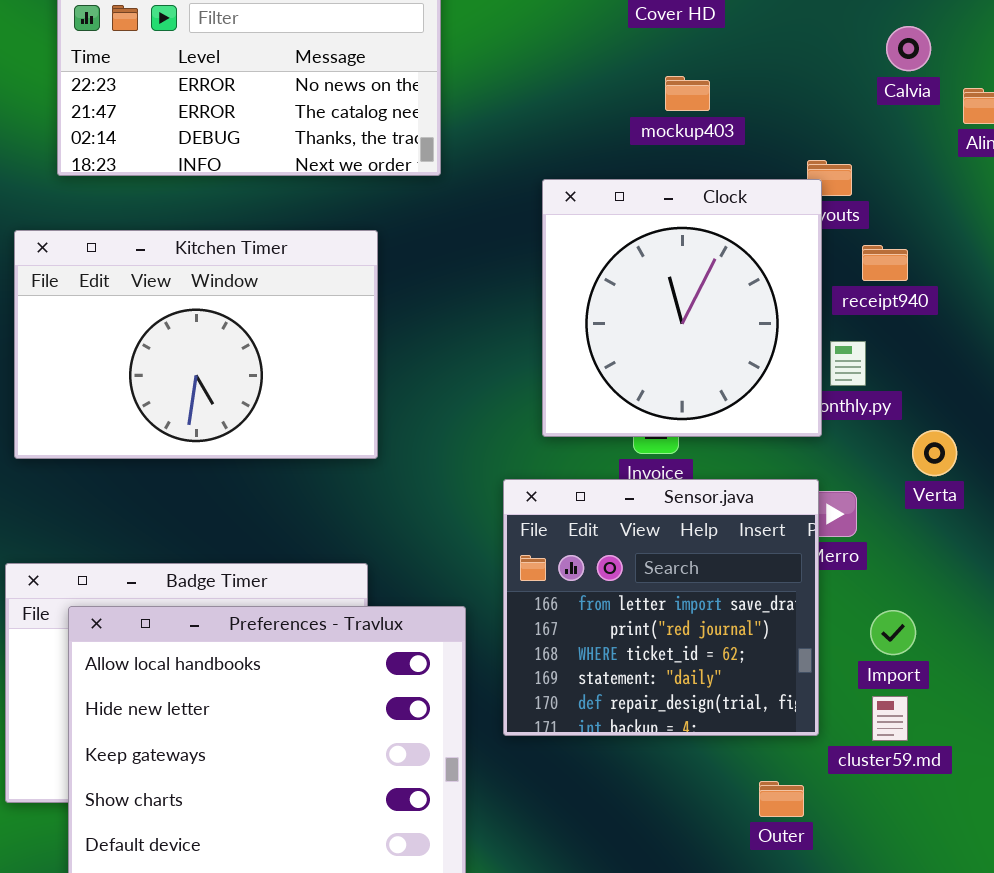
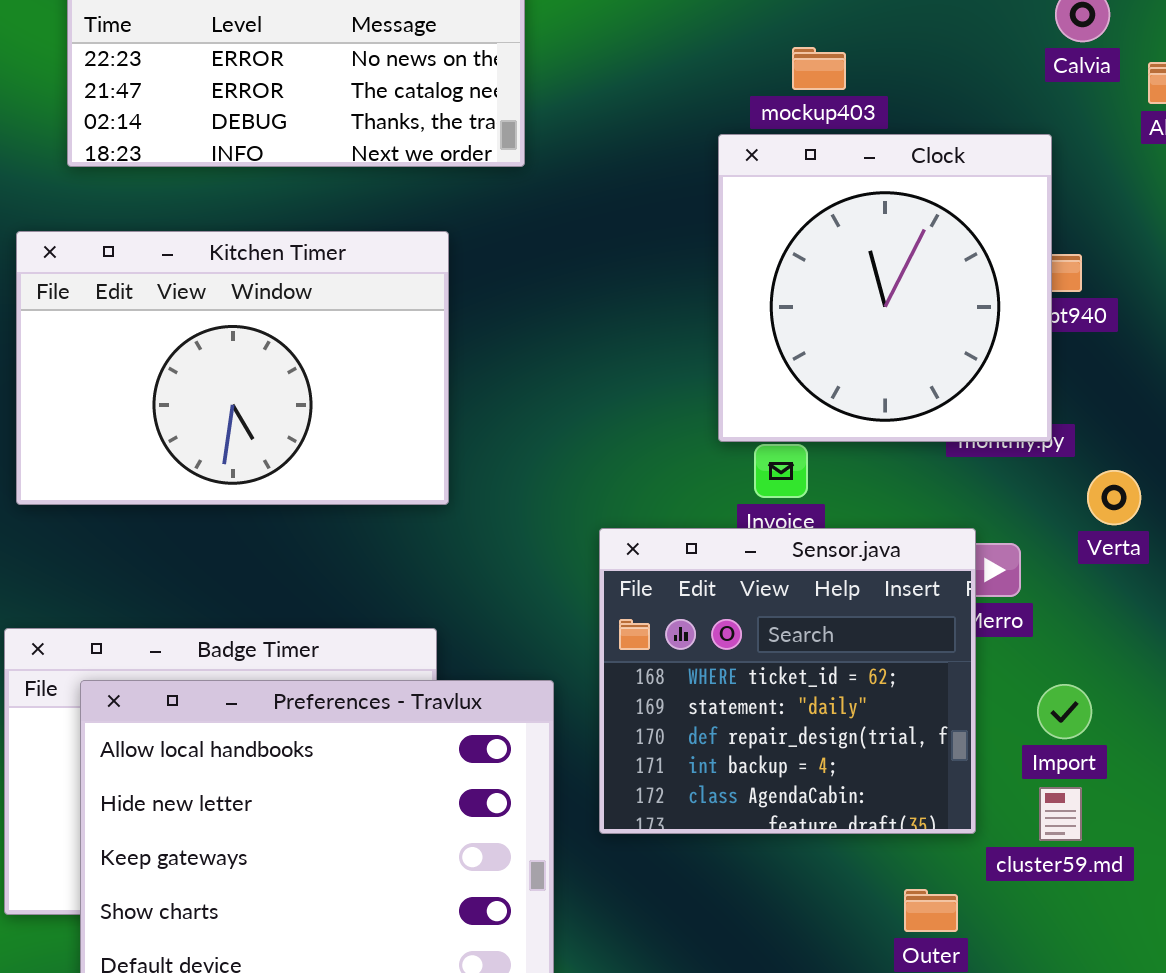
Clock: [542,179,822,437] -> [718,134,1052,442], moved
Sensor.java: [503,479,819,736] -> [599,528,976,834], scrolled down 2 rows

